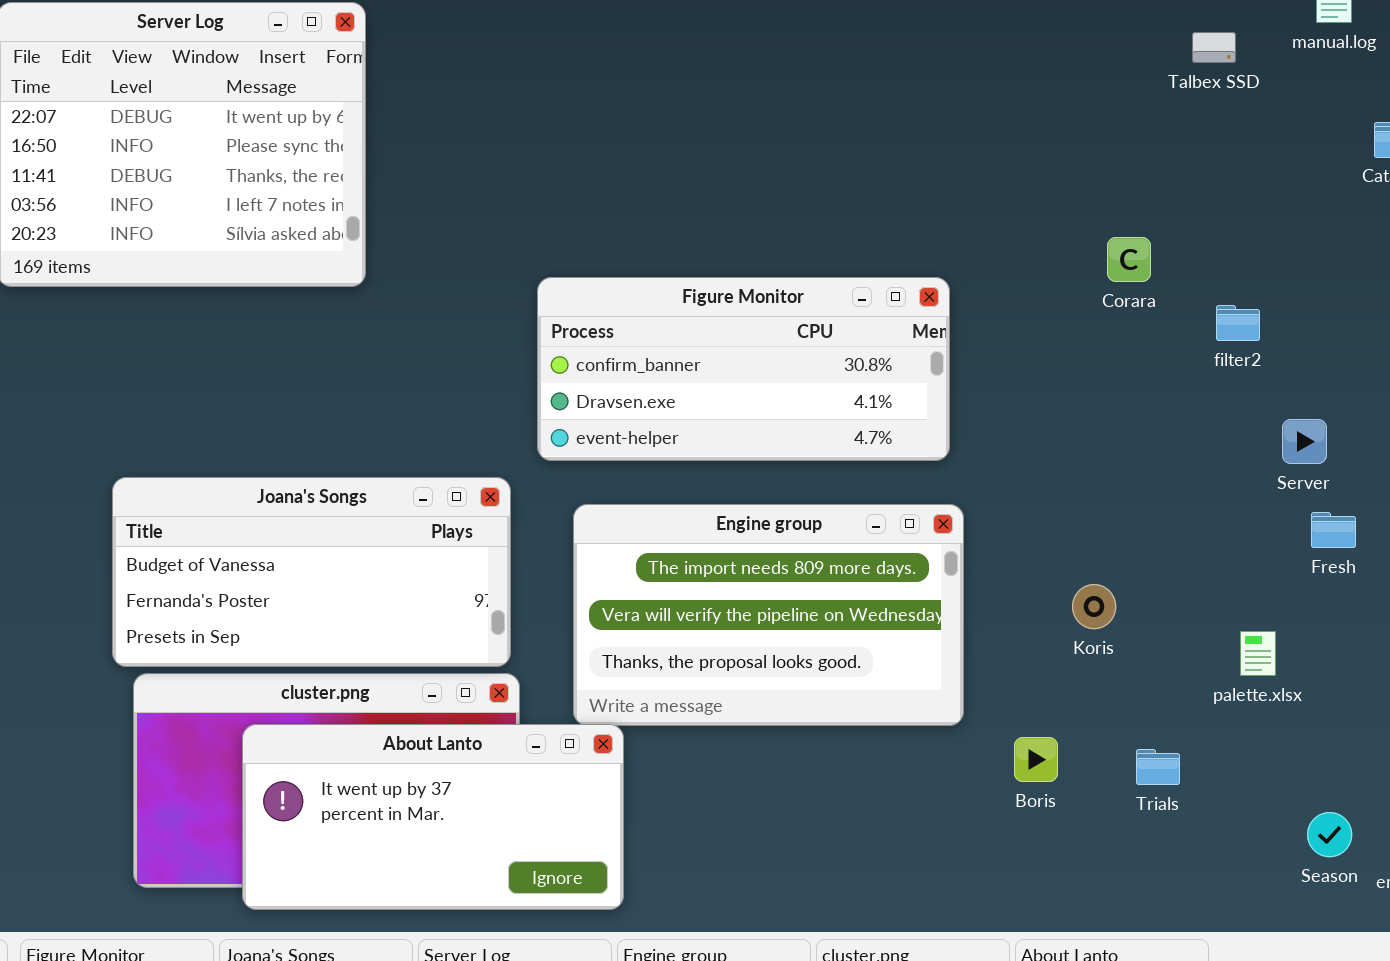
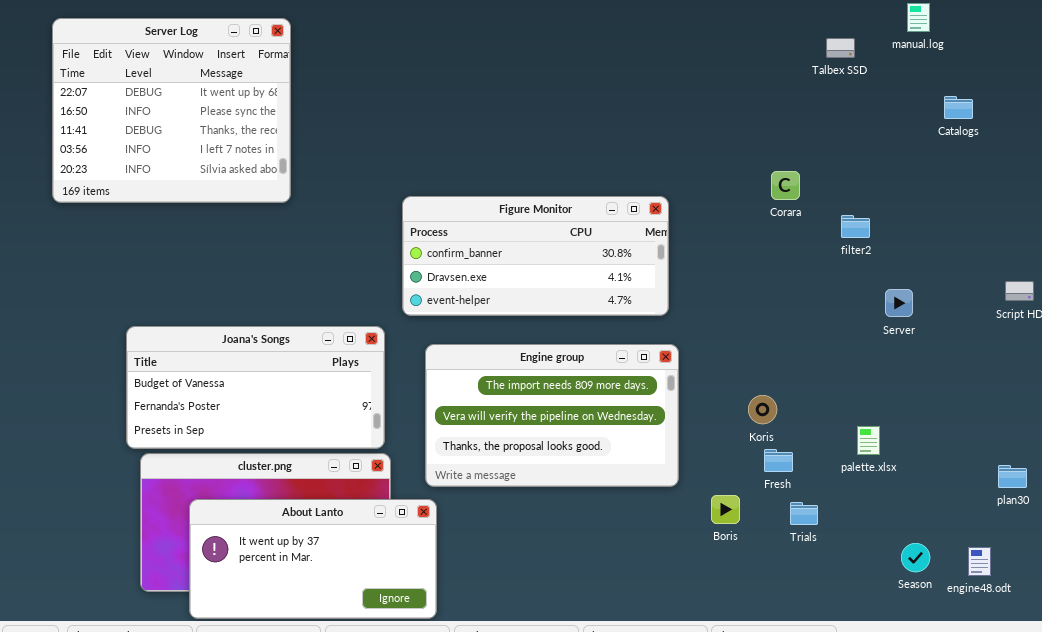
Fresh: [1311,512,1356,548] -> [764,449,793,472], moved
About Lanto: [242,724,624,910] -> [189,499,437,619], moved

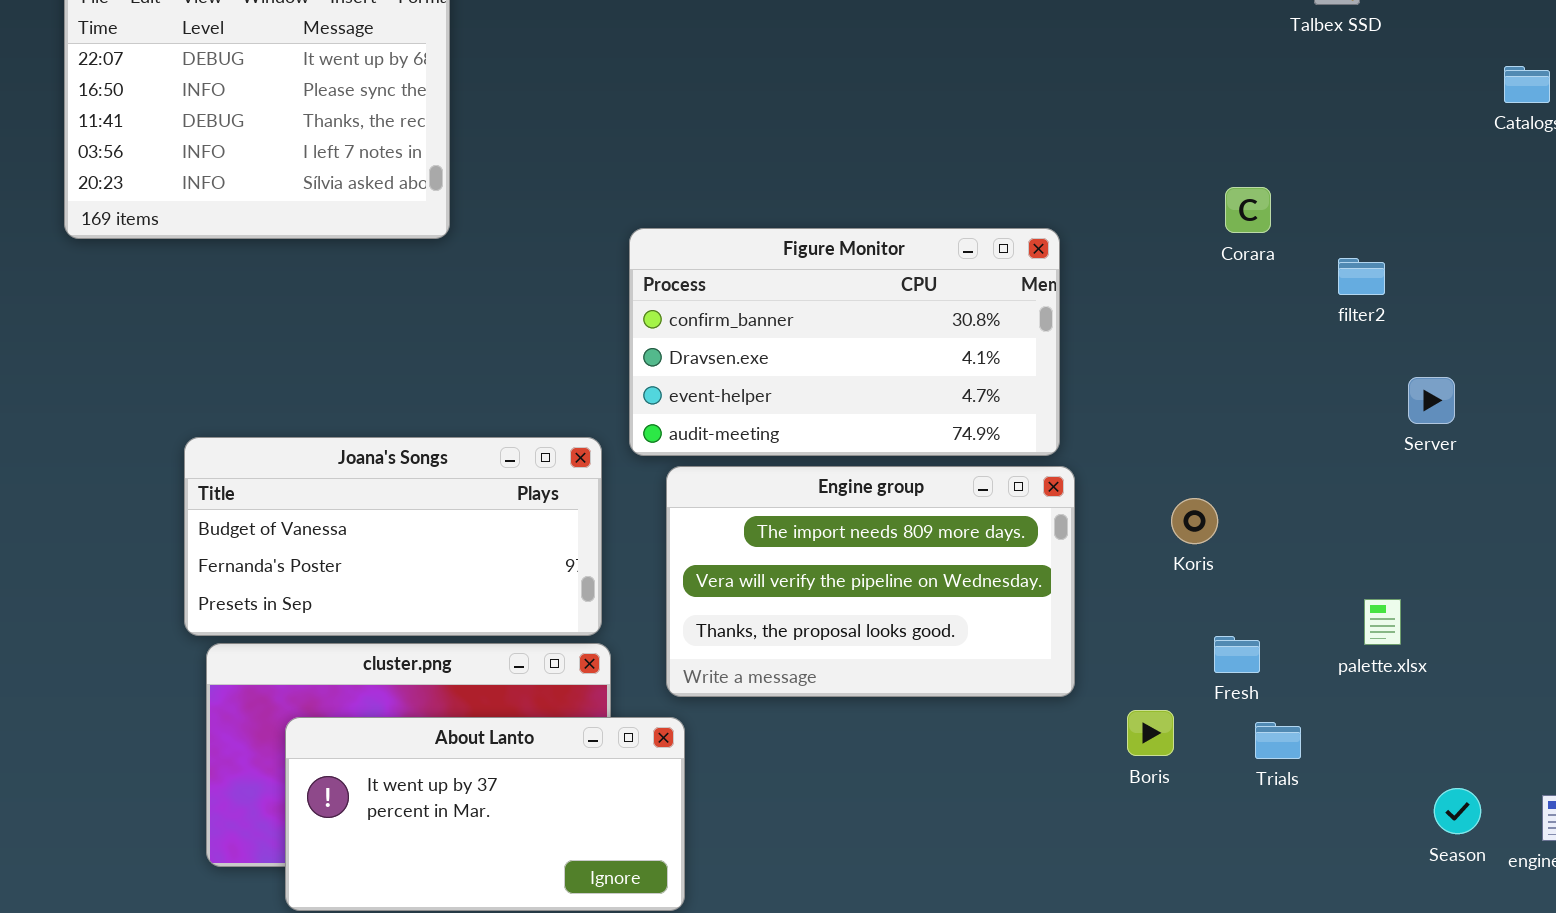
Figure Monitor: [402,196,669,316] -> [629,228,1060,456], resized
Koris: [748,395,777,424] -> [1171,498,1218,544], moved

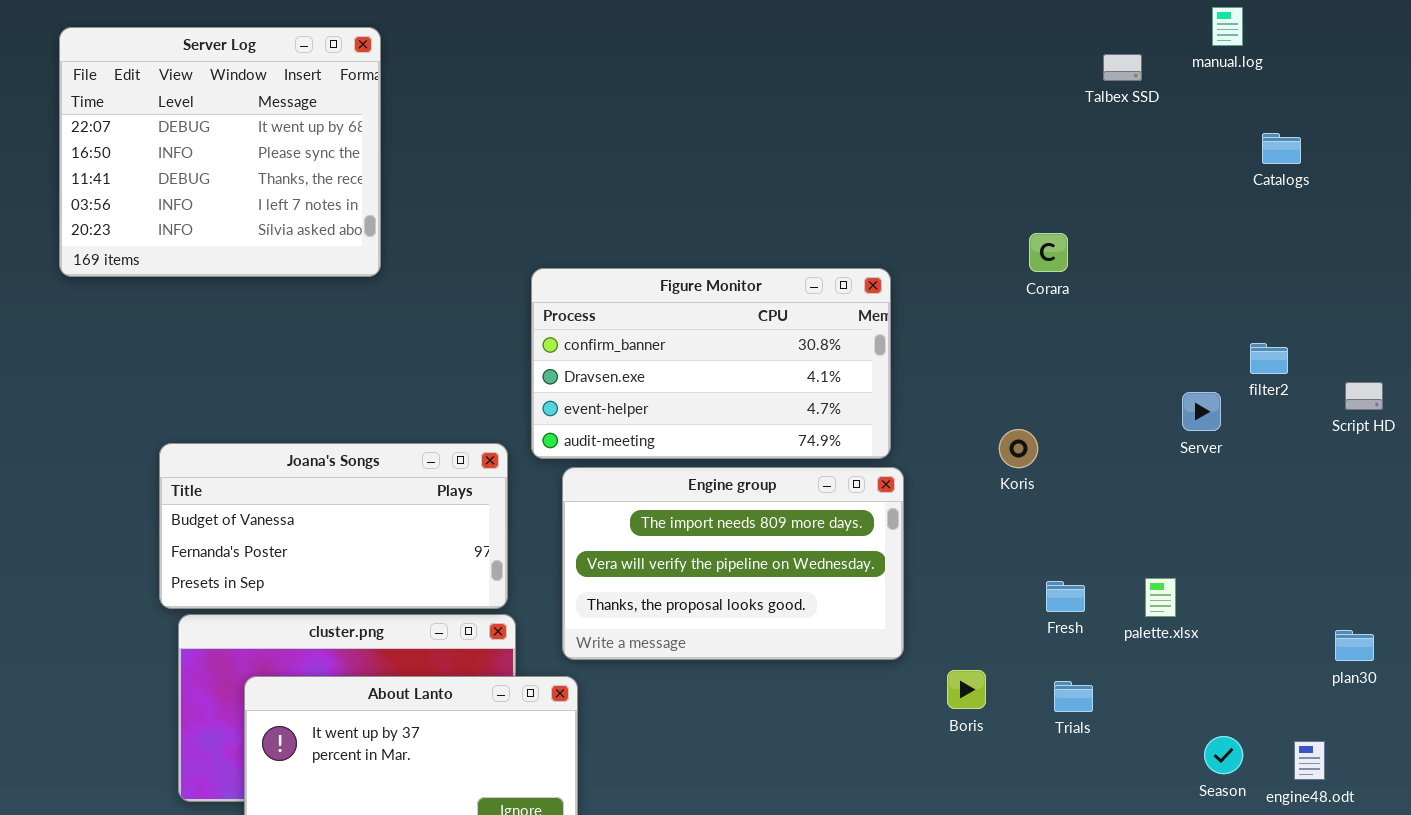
filter2: [1338,258,1385,295] -> [1250,343,1288,374], moved
Koris: [1171,498,1218,544] -> [999,429,1038,468], moved
Fresh: [1214,636,1260,673] -> [1046,581,1085,612], moved

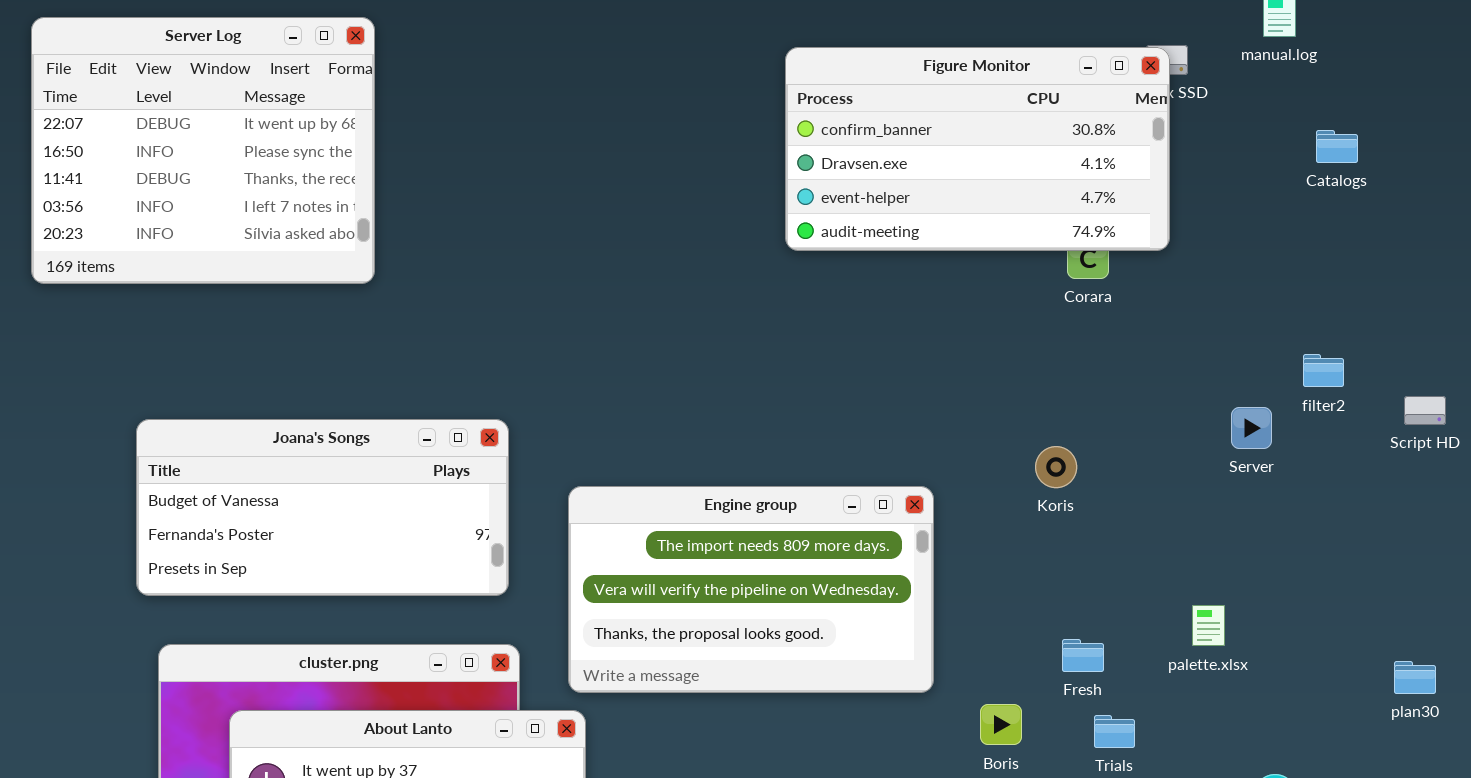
Figure Monitor: [531,268,891,459] -> [785,47,1170,251], moved
Joana's Songs: [159,443,508,609] -> [136,419,509,596], moved
Fresh: [1046,581,1085,612] -> [1062,639,1104,672], moved

